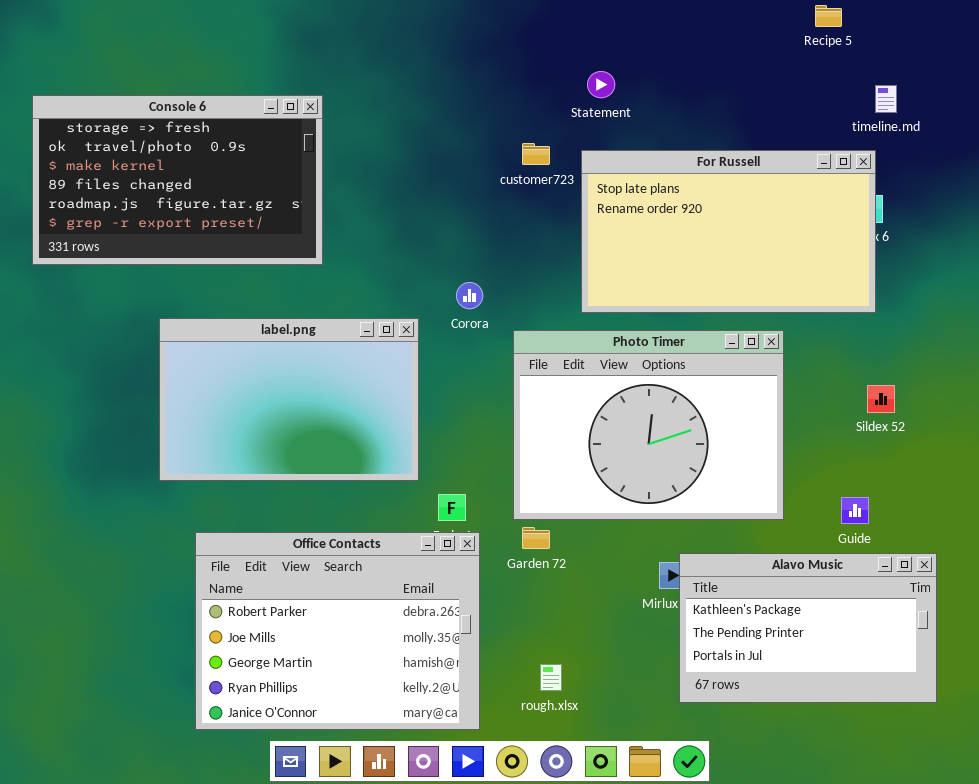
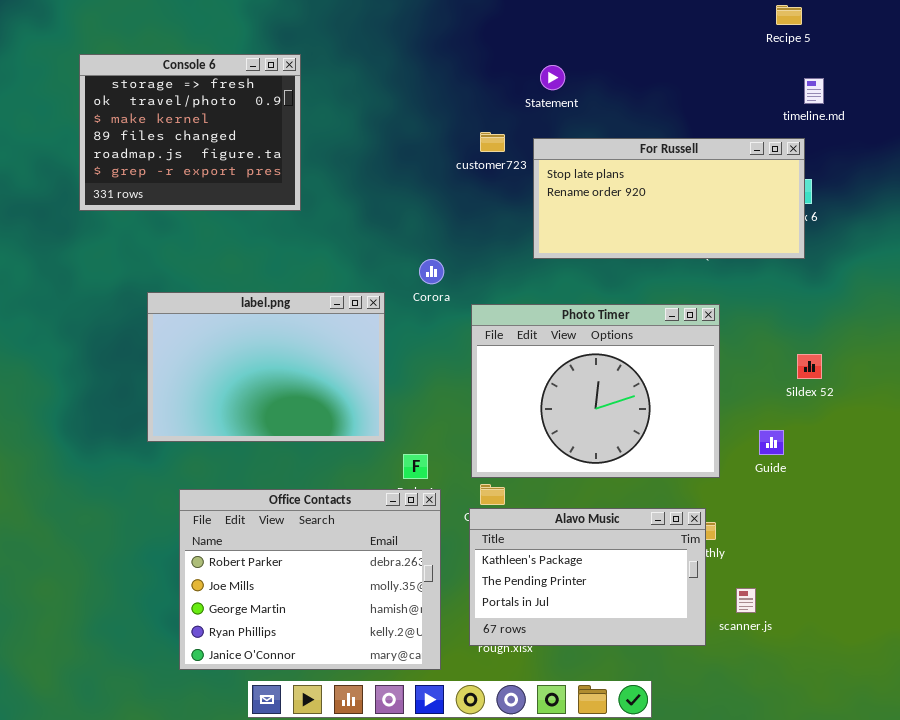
Recipe 5: [815,5,842,27] -> [776,5,802,25], moved
Console 6: [32,95,323,265] -> [79,54,301,211], moved, resized
For Russell: [581,150,876,313] -> [533,138,805,259], resized
Guide: [841,497,869,524] -> [759,430,784,455], moved
Alavo Music: [679,553,937,703] -> [469,508,706,646], moved

